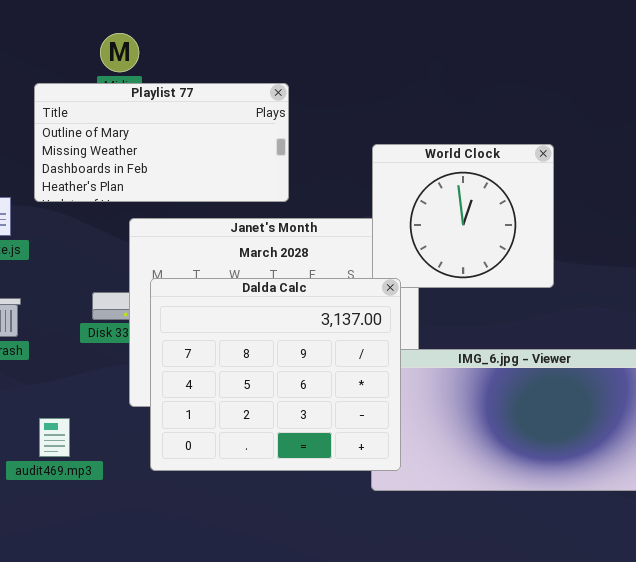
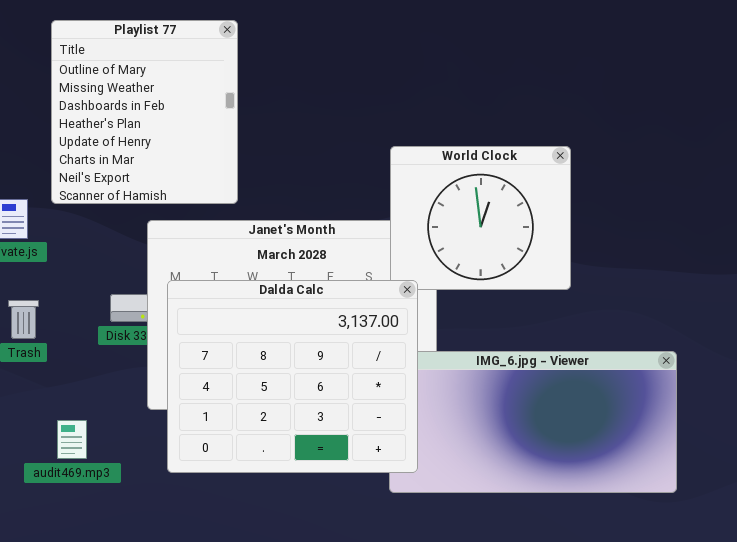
Playlist 77: [34,83,289,202] -> [51,20,238,204], resized

